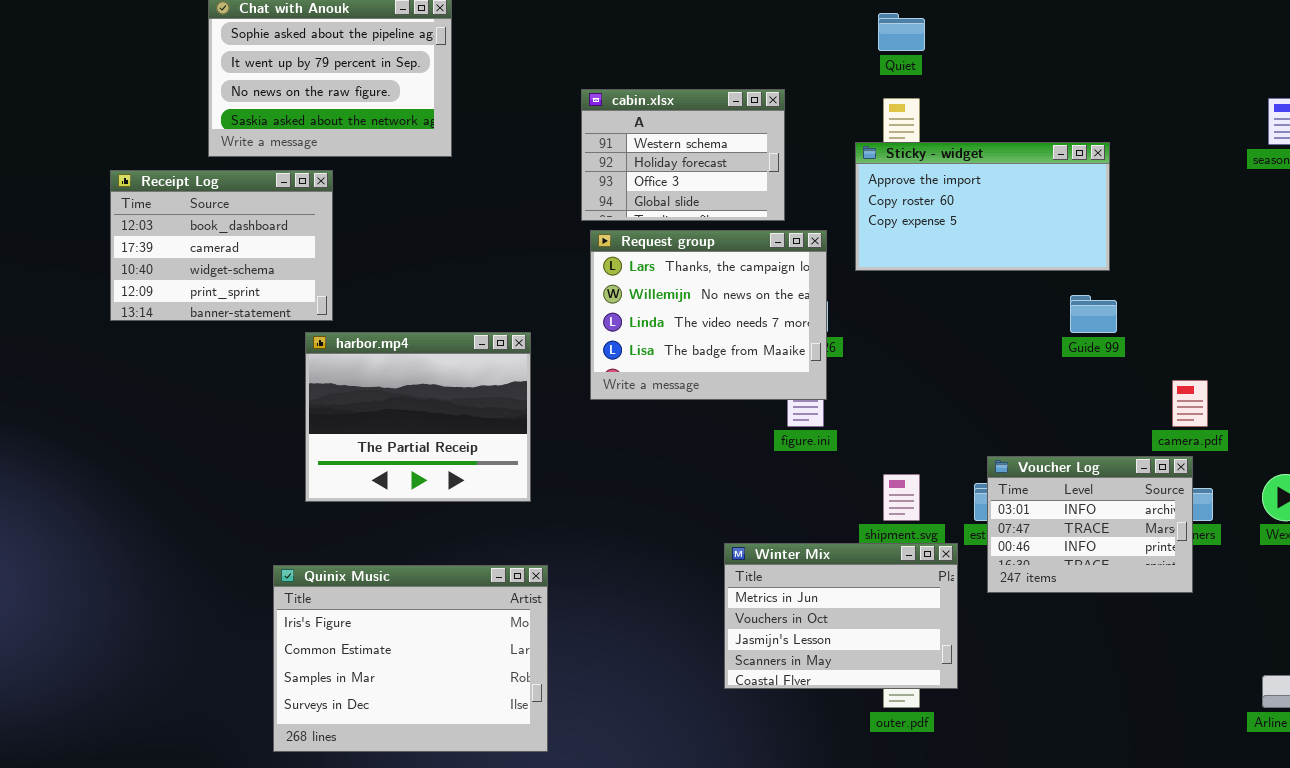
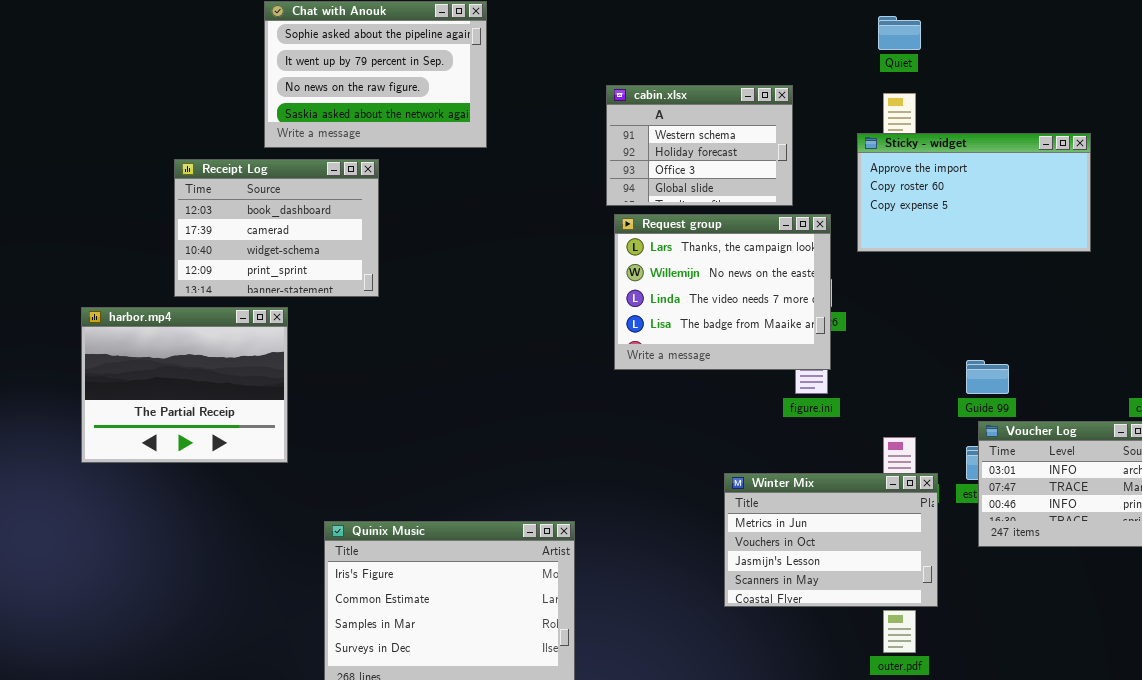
Guide 99: [1070,295,1117,333] -> [966,360,1009,394], moved
harbor.mp4: [305,332,531,502] -> [81,307,288,463], moved
Winter Mix: [724,543,958,689] -> [724,473,938,607], moved

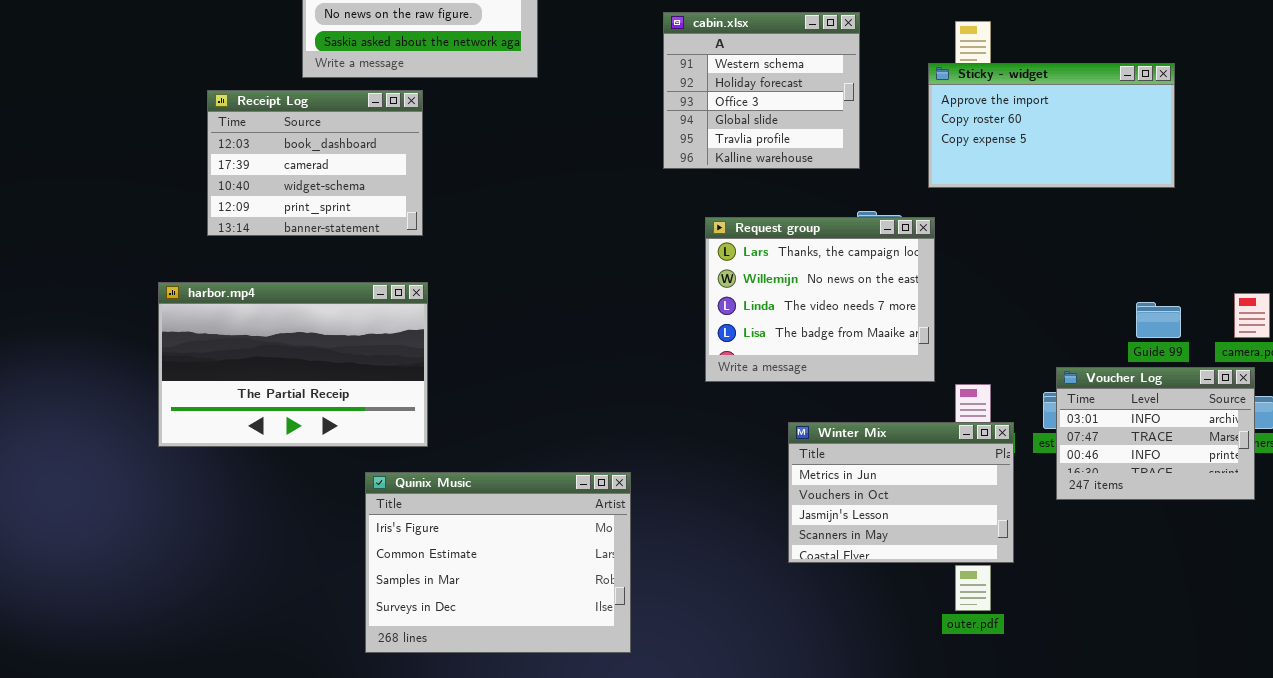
cabin.xlsx: [606,85,793,206] -> [663,12,860,169], resized
Request group: [614,214,831,370] -> [705,217,935,382], moved
harbor.mp4: [81,307,288,463] -> [158,282,428,447], moved, resized
Guide 99: [966,360,1009,394] -> [1136,302,1181,338], moved

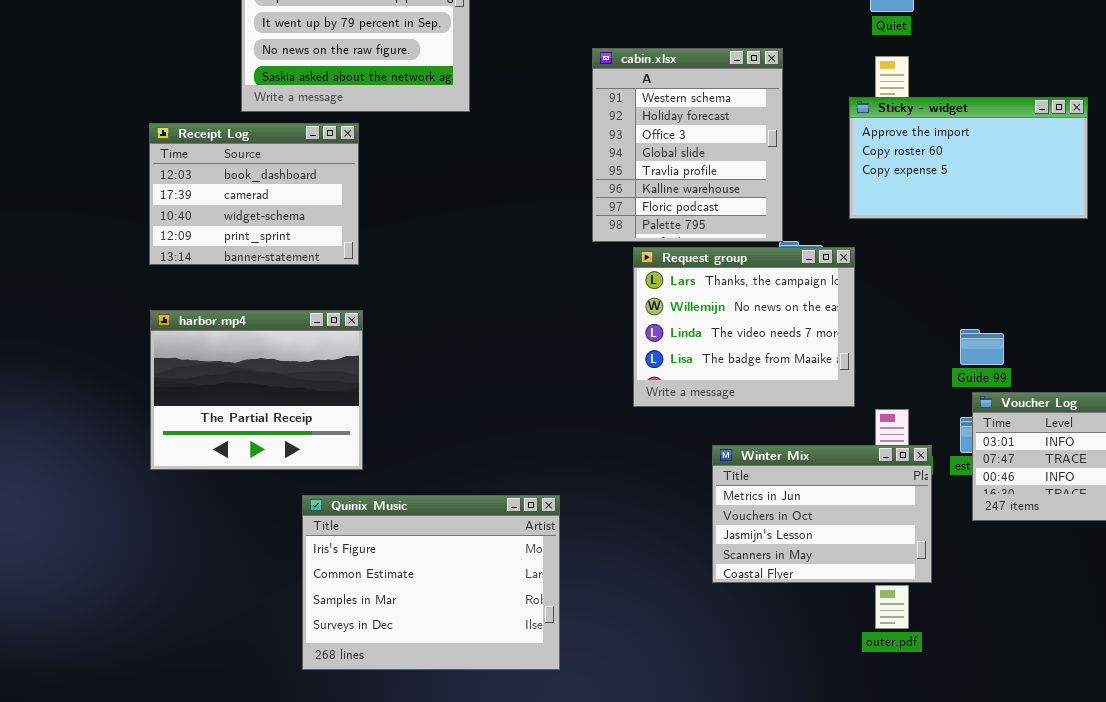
cabin.xlsx: [663,12,860,169] -> [592,48,783,242], resized
harbor.mp4: [158,282,428,447] -> [150,310,363,470], resized
Guide 99: [1136,302,1181,338] -> [960,329,1004,365], moved

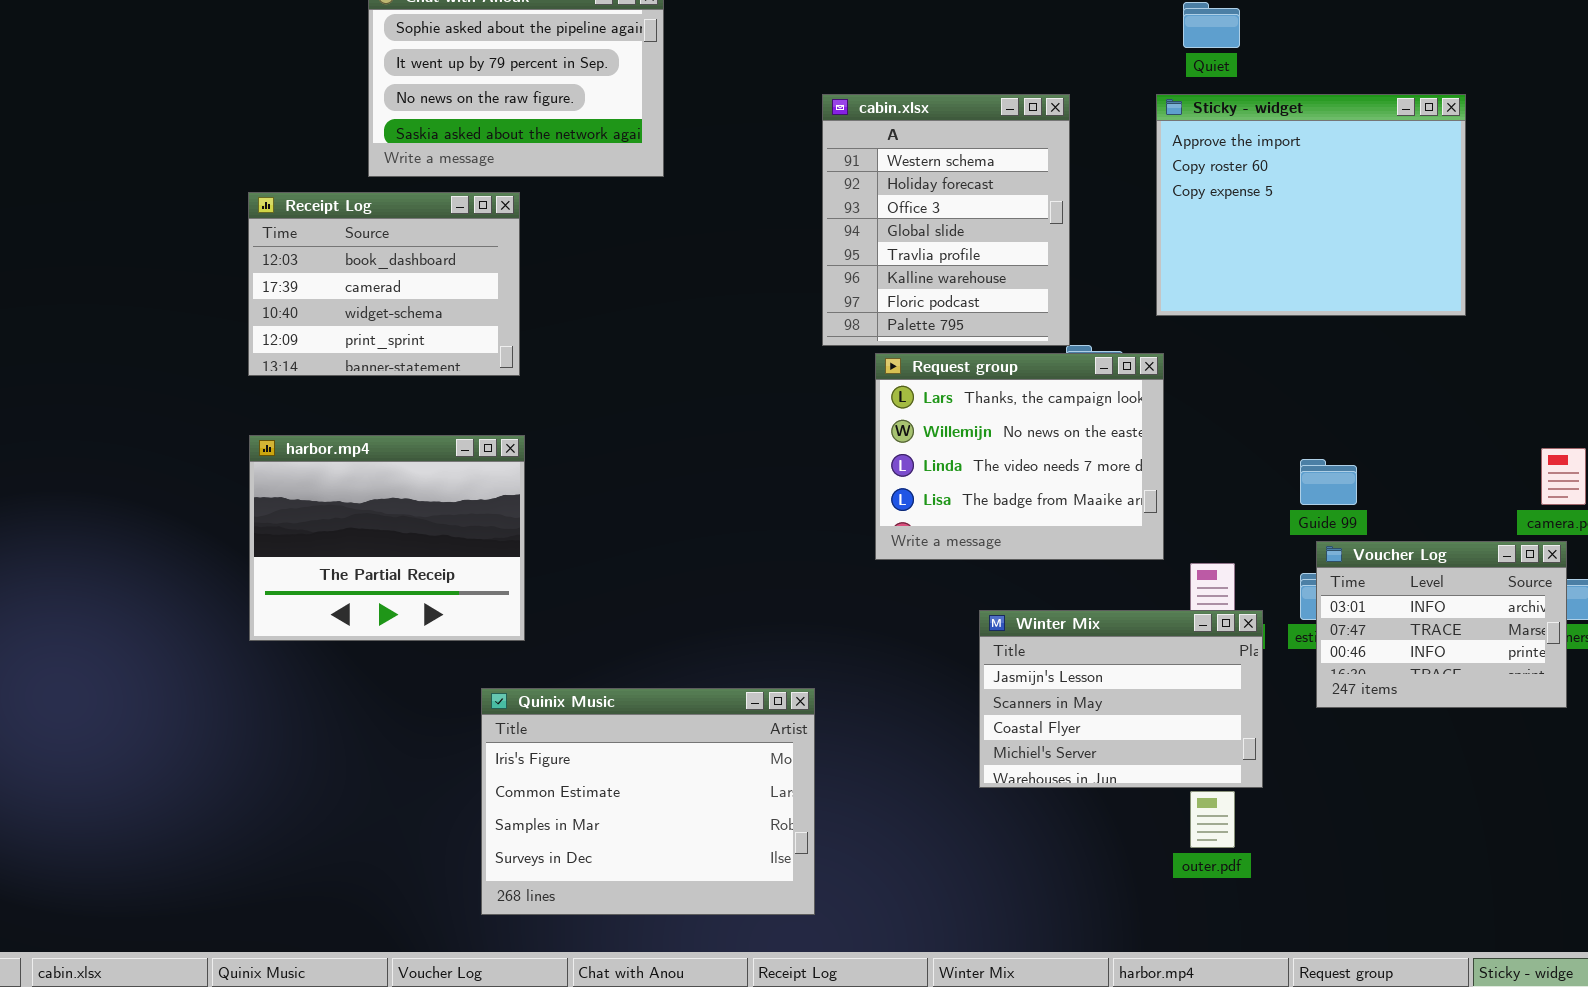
Sticky - widget: [849,97,1088,219] -> [1156,94,1466,316], resized
Winter Mix: [712,445,932,583] -> [979,610,1263,788], scrolled down 2 rows
Quinix Music: [302,495,560,670] -> [481,688,815,915], moved

